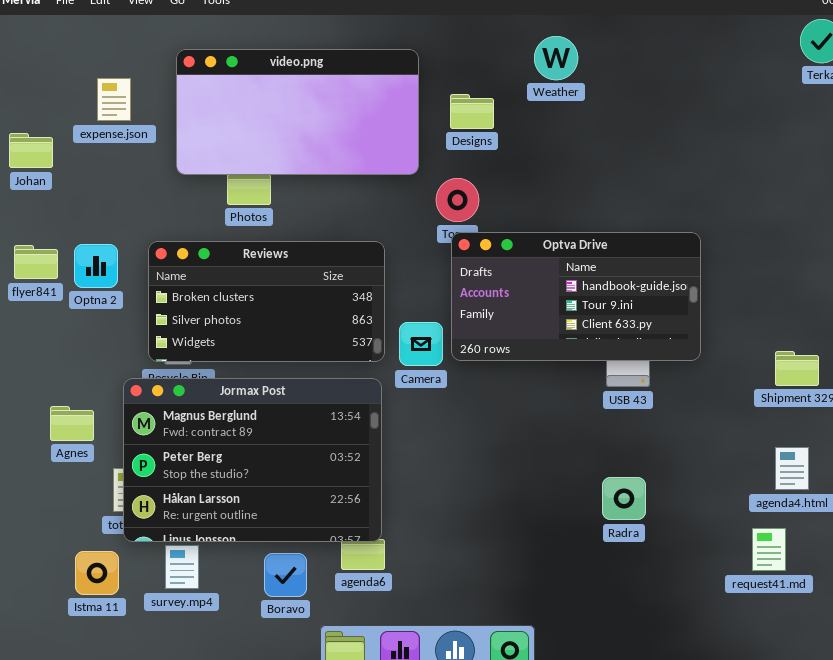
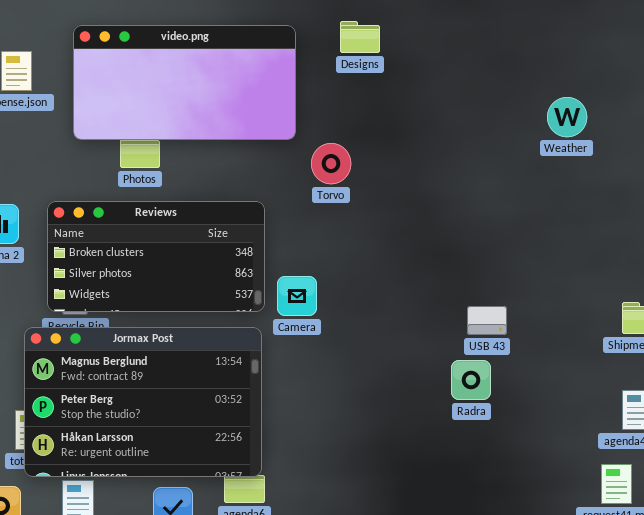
Weather: [534,36,578,80] -> [547,97,587,137], moved
Designs: [450,94,494,129] -> [340,21,380,53], moved
Optva Drive: [451,232,701,361] -> none, closed
Radra: [602,477,646,520] -> [451,360,491,400], moved

